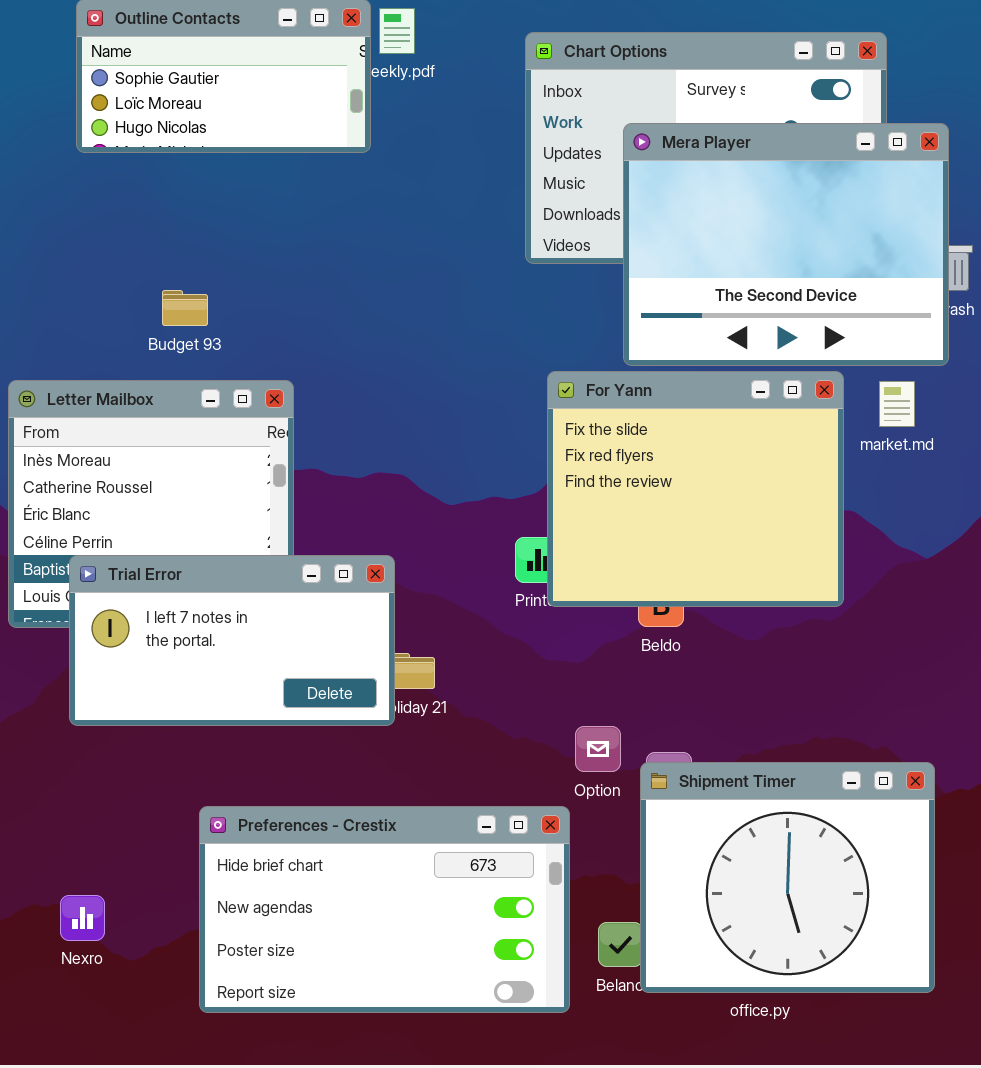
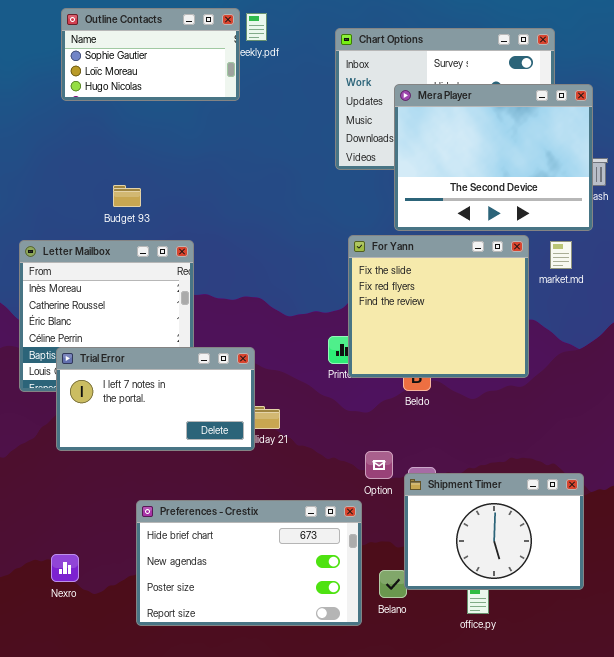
Shipment Timer: [640,762,935,993] -> [404,473,584,590], resized

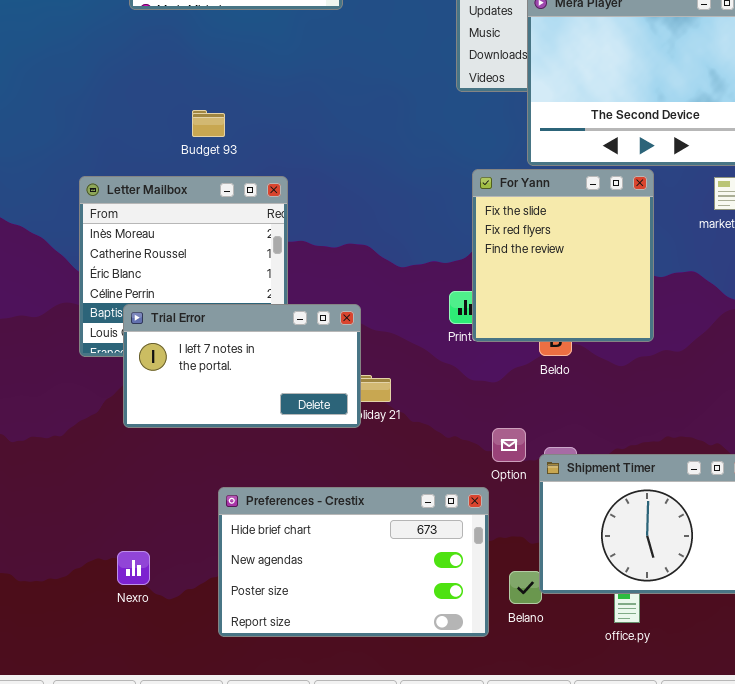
For Yann: [348,235,529,378] -> [472,169,654,342], resized

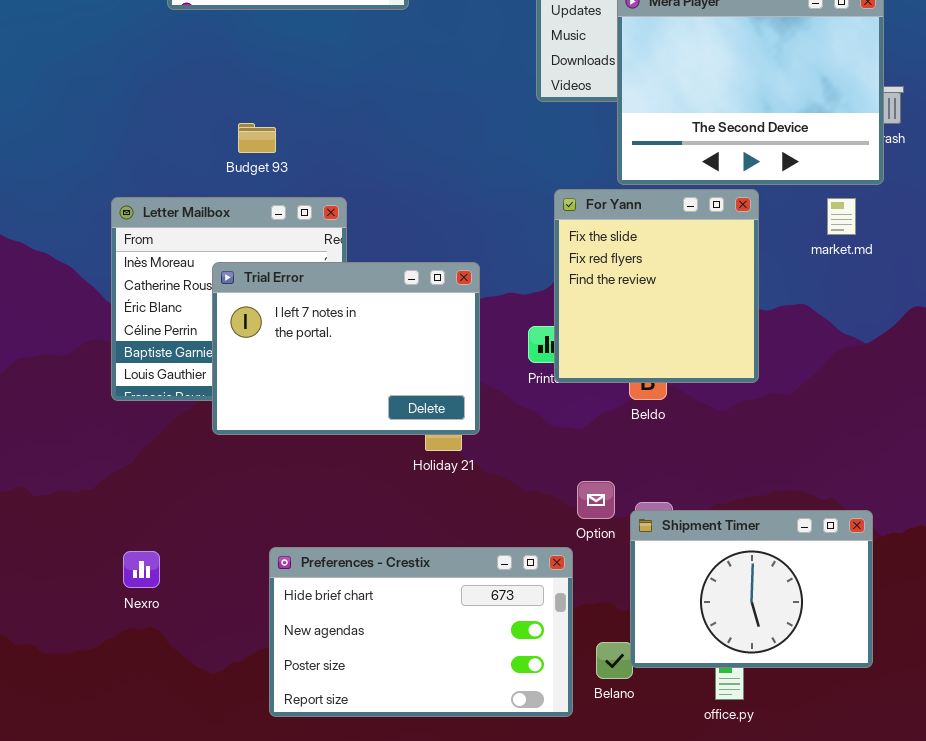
Trial Error: [123,304,361,428] -> [212,262,480,435], moved, resized
Nexro: [117,551,150,585] -> [123,551,160,588], moved

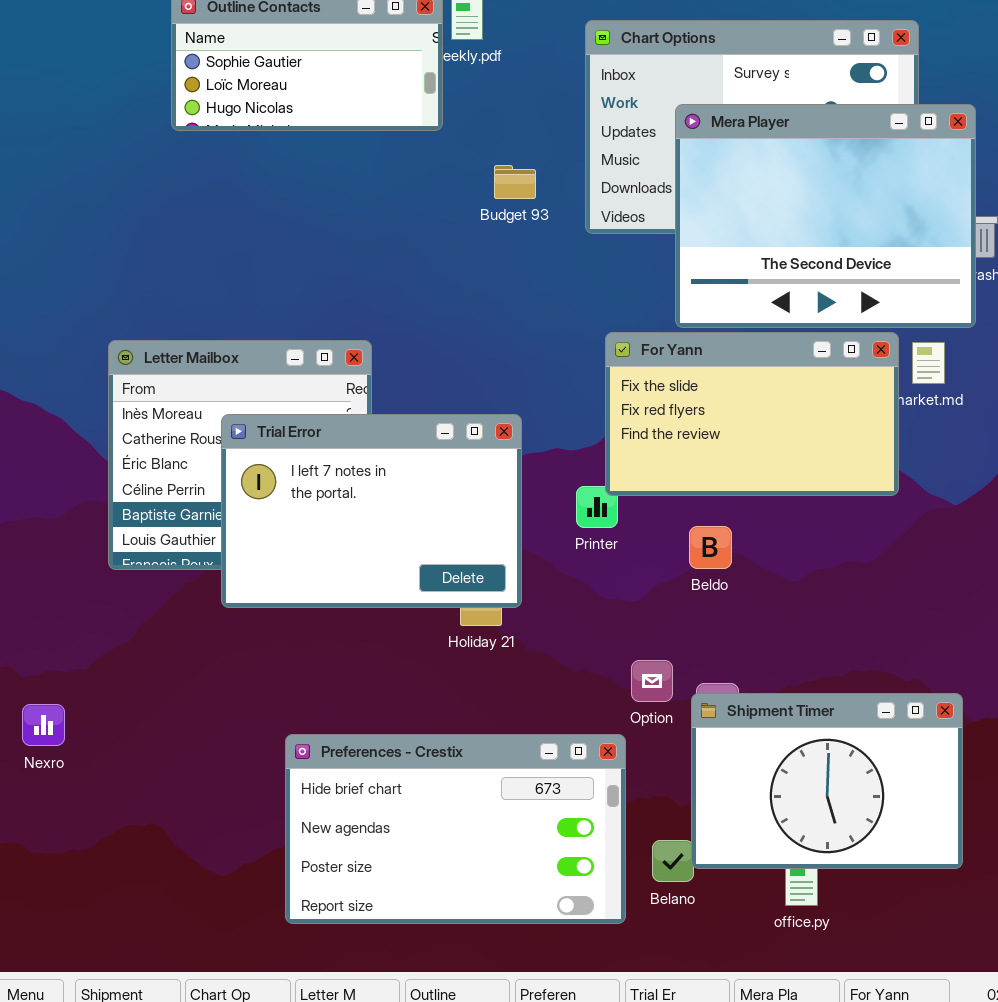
Budget 93: [238,123,276,153] -> [494,165,536,199], moved
For Yann: [554,189,759,383] -> [605,332,899,496], resized
Nexro: [123,551,160,588] -> [22,704,65,746], moved

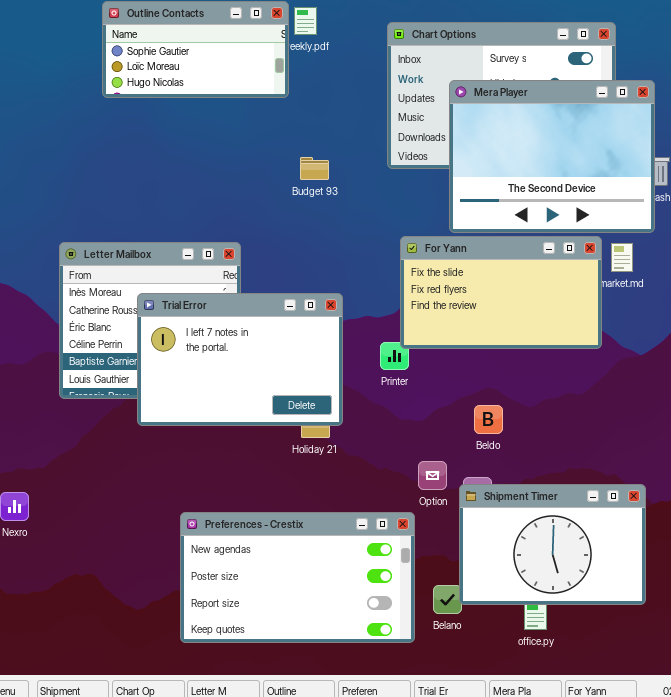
Budget 93: [494,165,536,199] -> [300,157,329,180], moved
Beldo: [689,526,732,569] -> [474,405,503,434], moved
Preferences - Crestix: [285,734,626,924] -> [180,512,415,643], scrolled down 1 row

